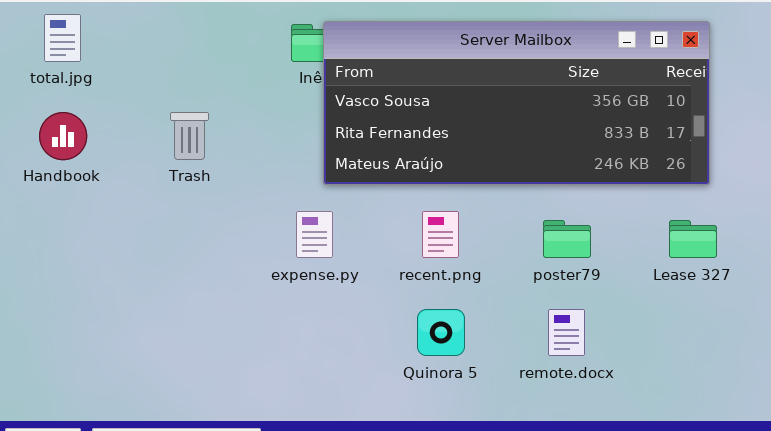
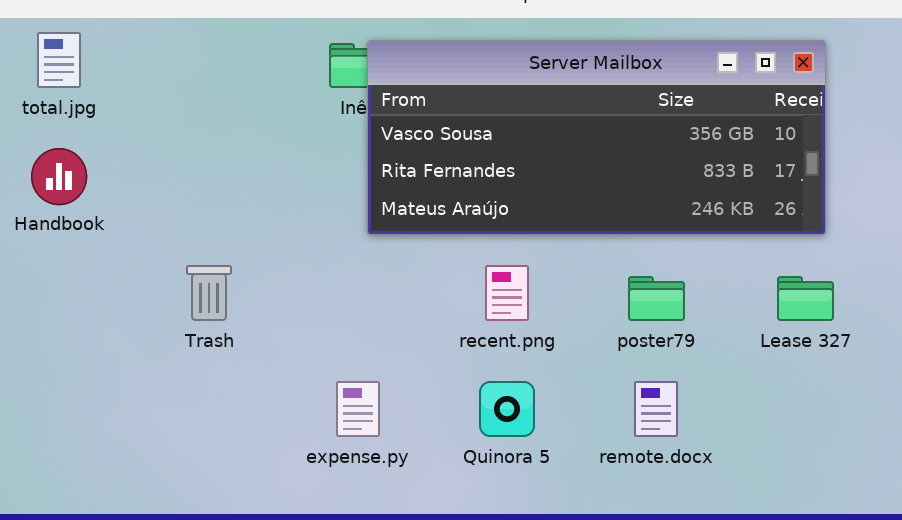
Trash: [170,112,209,160] -> [186,265,232,321], moved
expense.py: [296,211,333,258] -> [336,381,380,437], moved

